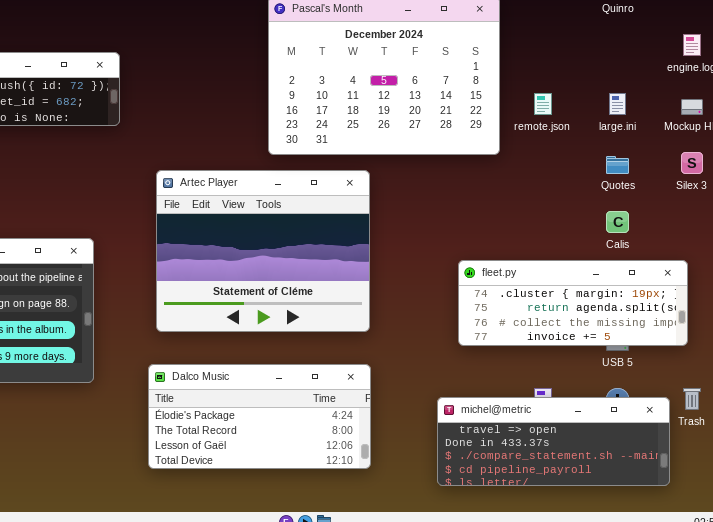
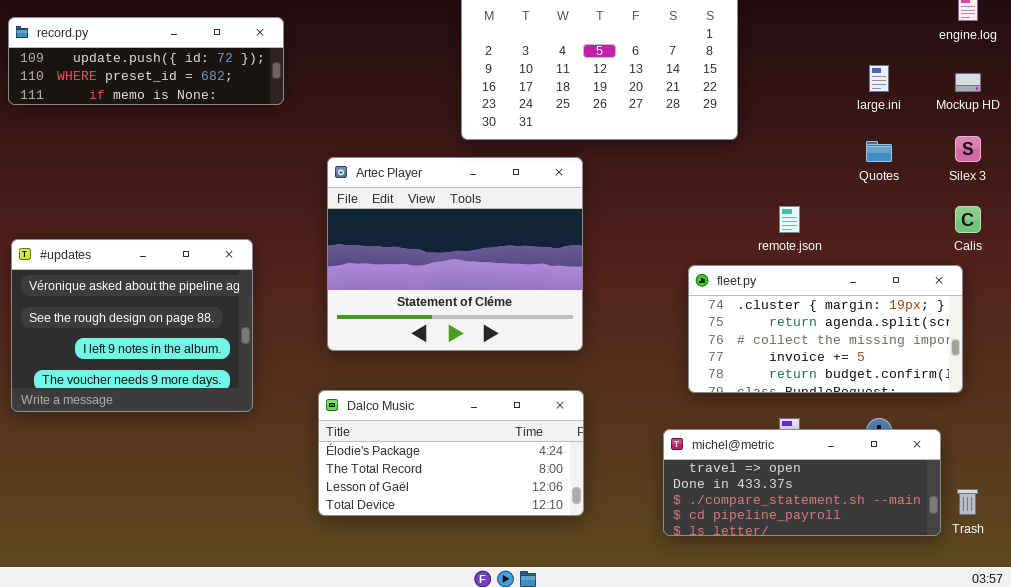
remote.json: [534,93,552,115] -> [779,206,800,233], moved
Calis: [606,211,629,233] -> [955,206,981,233], moved
fleet.py: [458,260,688,346] -> [688,265,963,393], resized
Trash: [683,388,701,410] -> [957,489,978,515], moved

